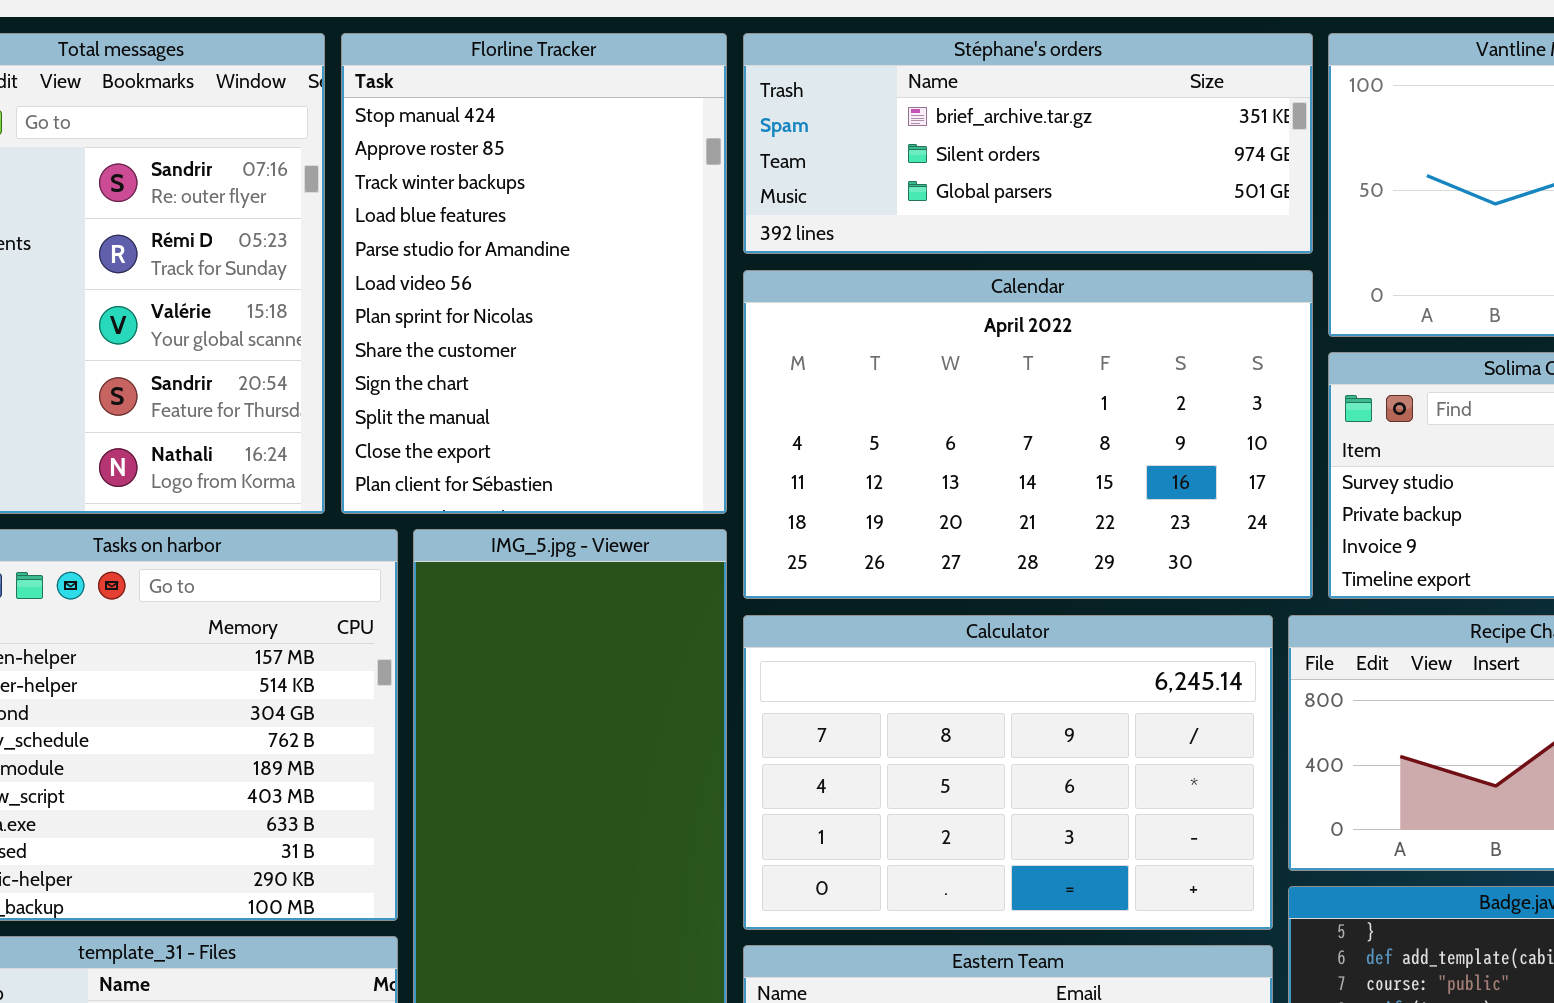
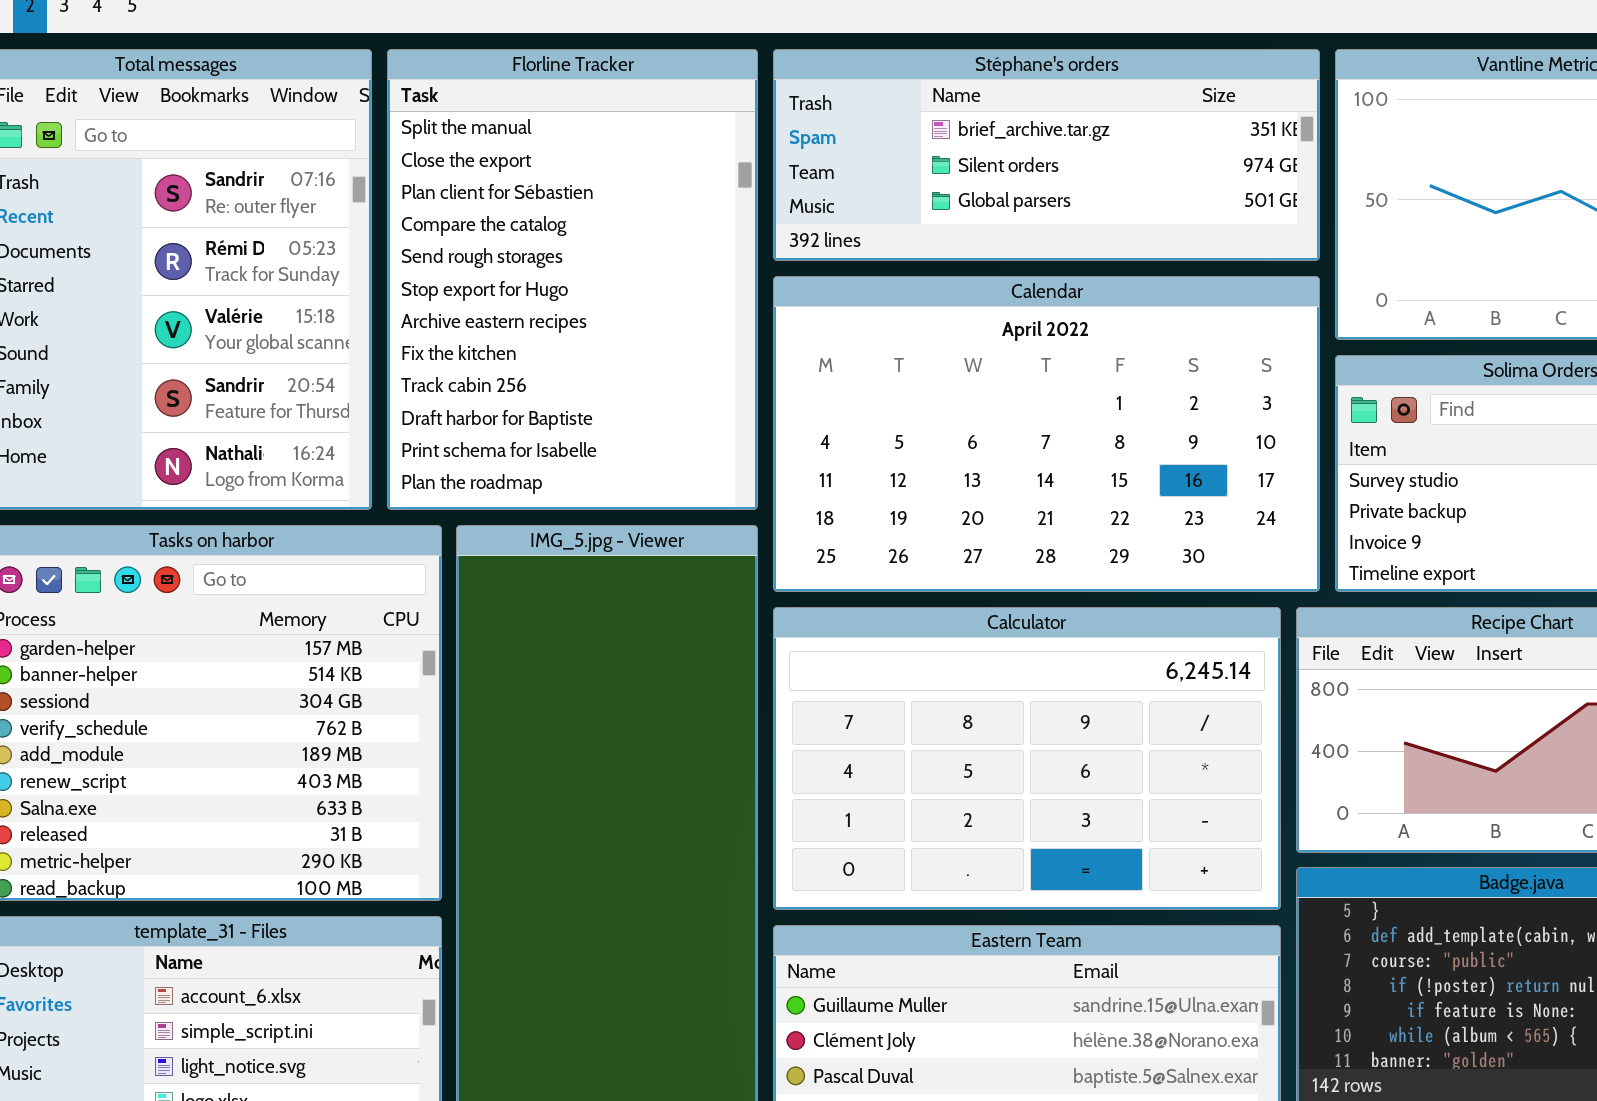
Florline Tracker: [341,33,727,514] -> [387,49,758,510], scrolled down 9 rows

